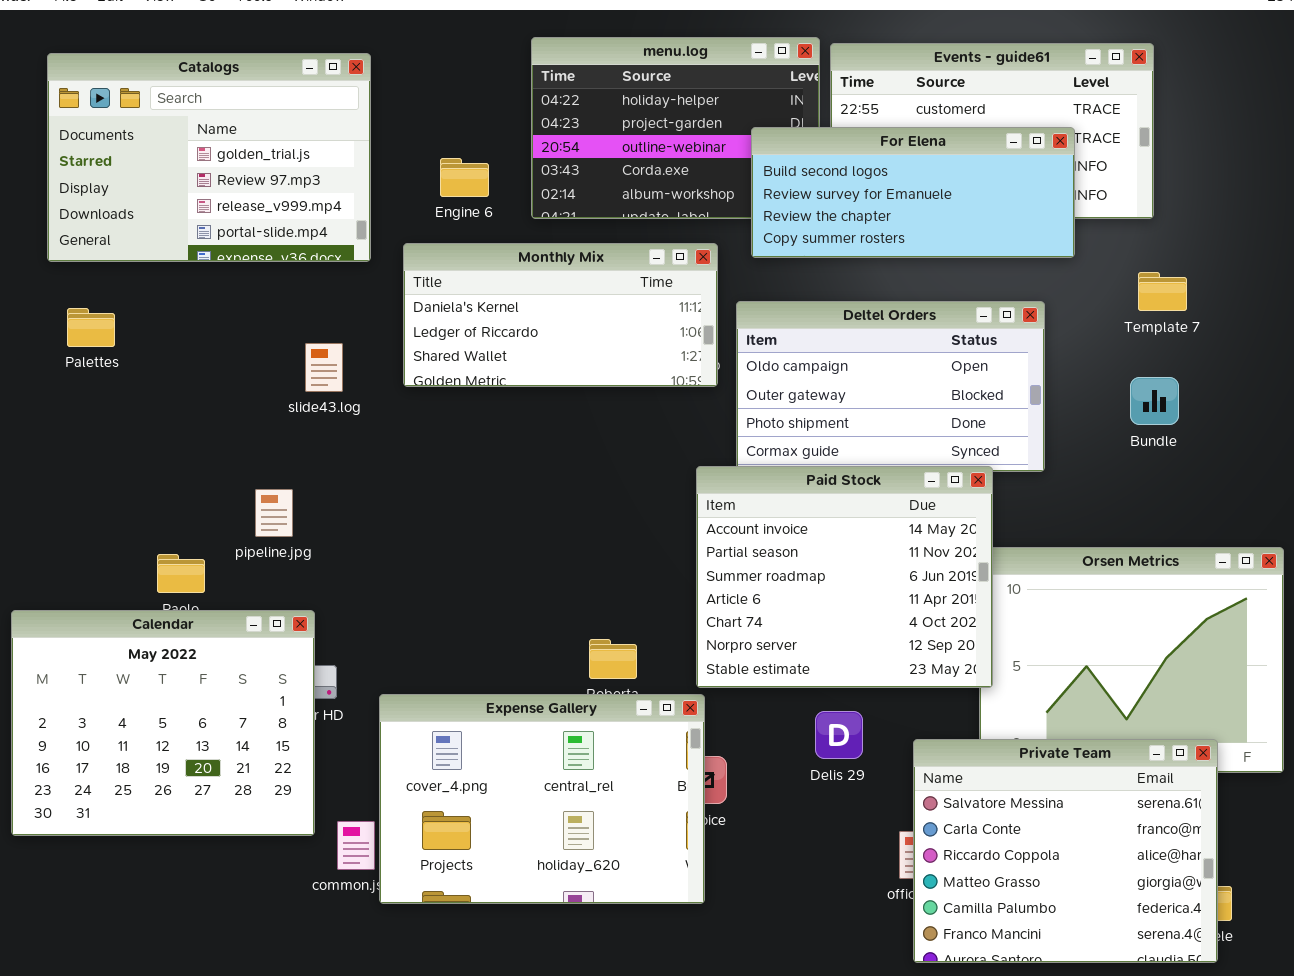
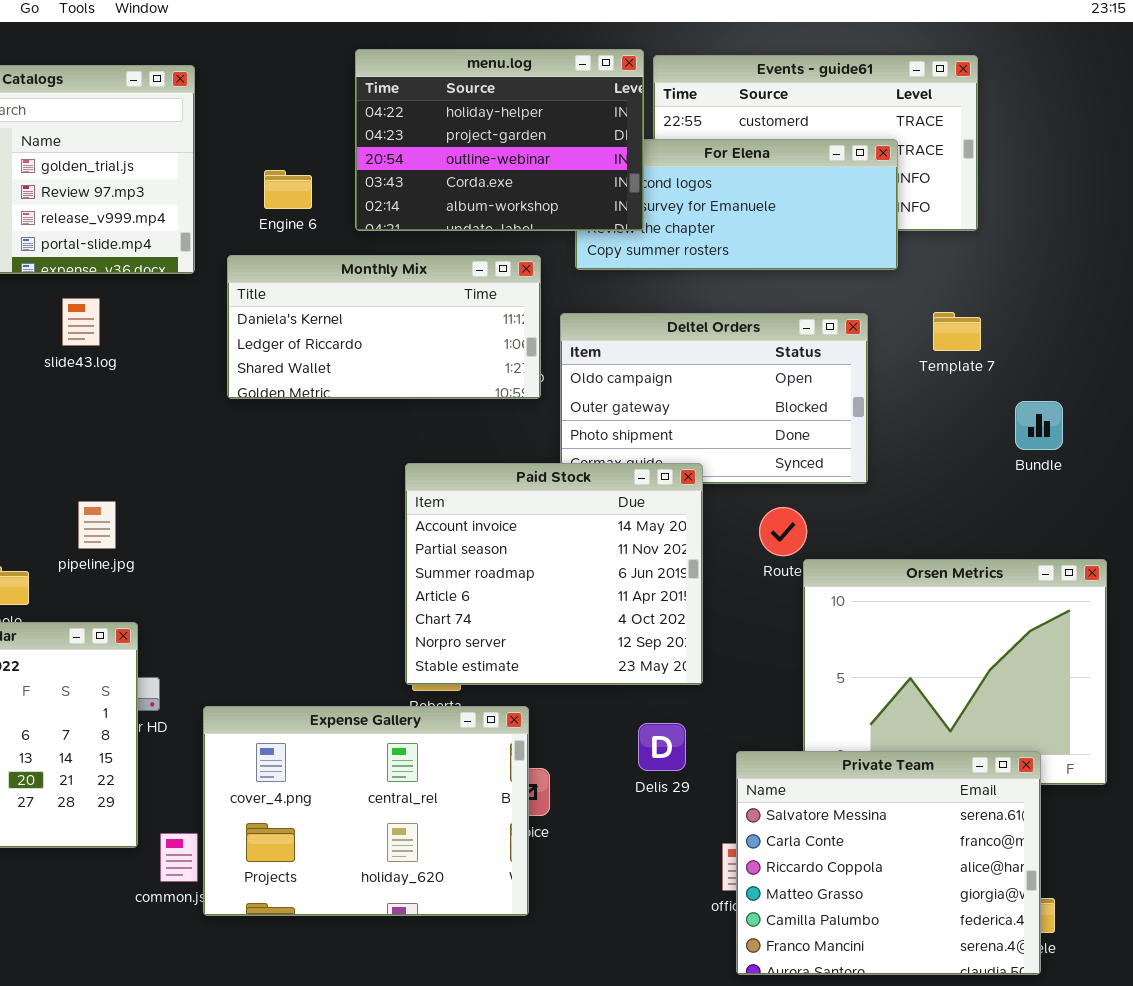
menu.log: [531,37,820,219] -> [355,49,644,231], raised
Template 7: [1138,272,1187,311] -> [933,312,981,351], moved
slide43.log: [305,343,343,392] -> [62,298,100,346], moved
Bundle: [1130,377,1179,425] -> [1015,401,1063,450], moved
Paid Stock: [696,466,993,688] -> [405,463,703,685], moved

